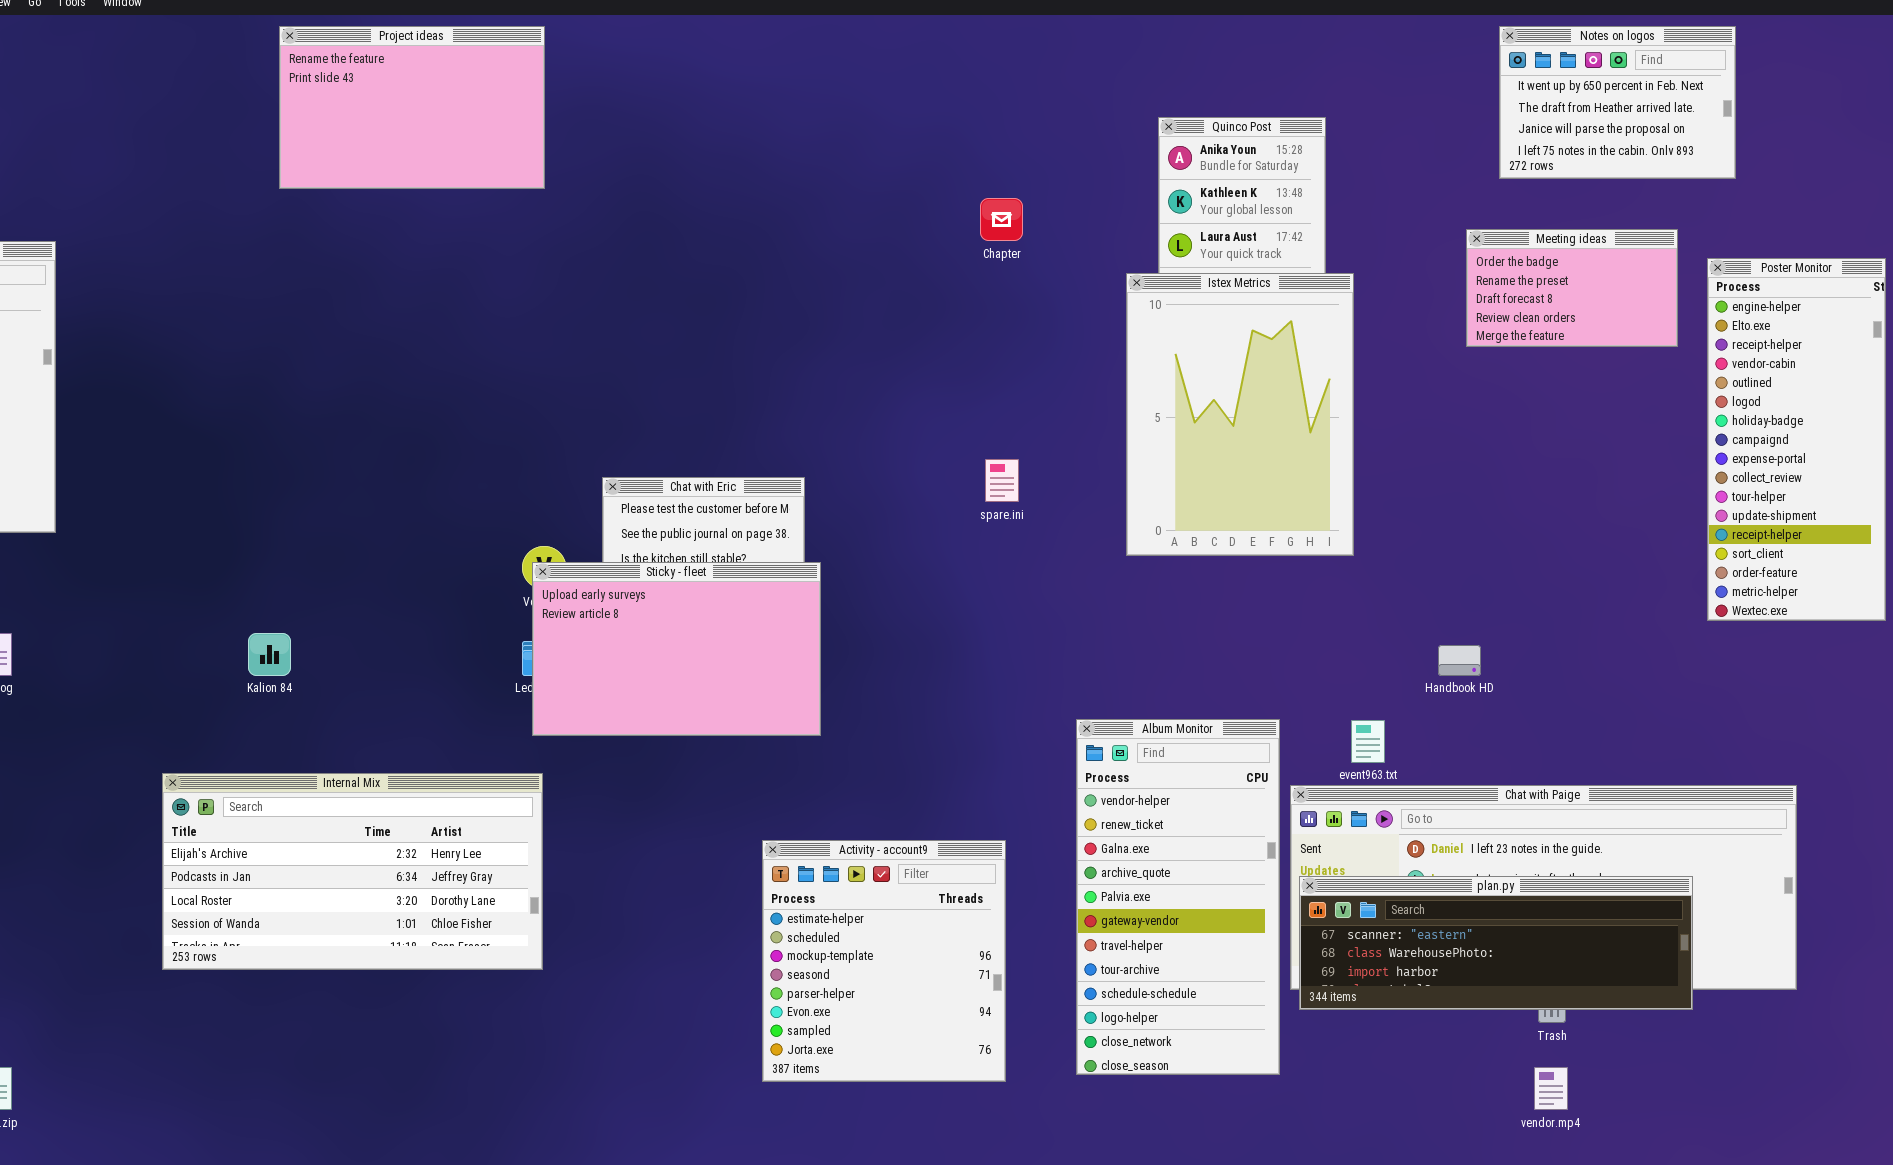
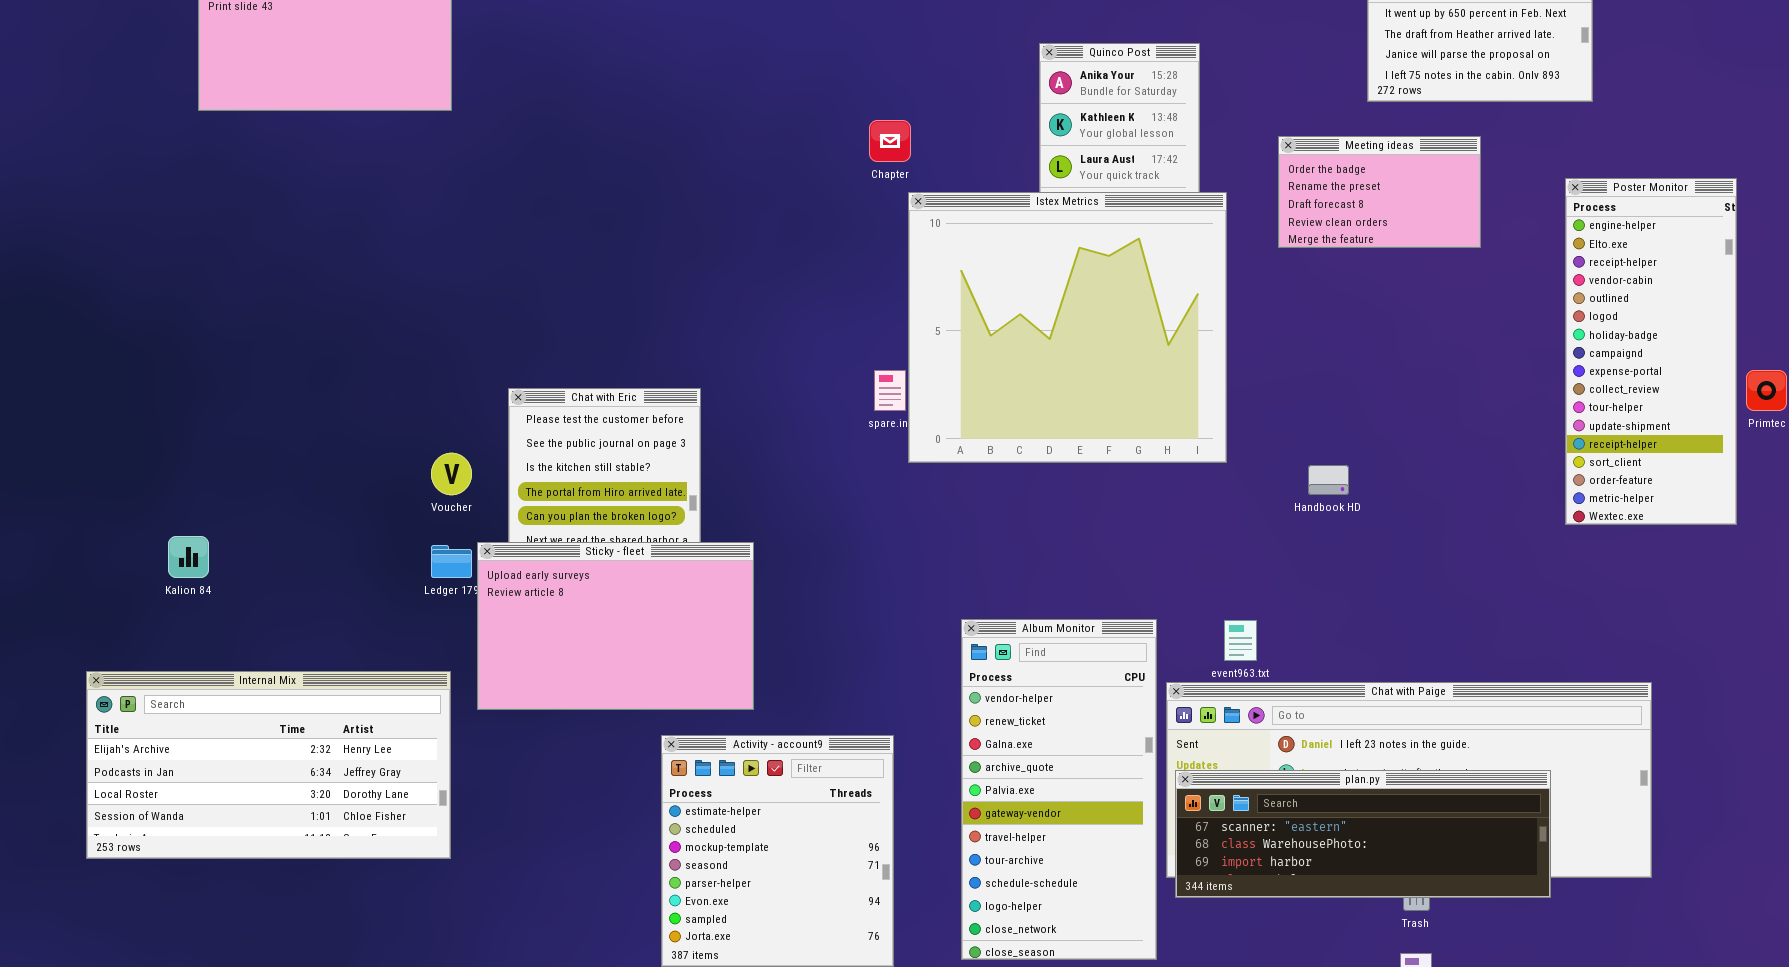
Meeting ideas: [1466,229,1678,347] -> [1278,136,1481,248], moved
Istex Metrics: [1126,273,1354,556] -> [908,192,1227,463], resized
Sticky - fleet: [532,562,821,736] -> [477,542,754,710], moved
Handbook HD: [1438,645,1481,676] -> [1308,465,1349,495], moved

